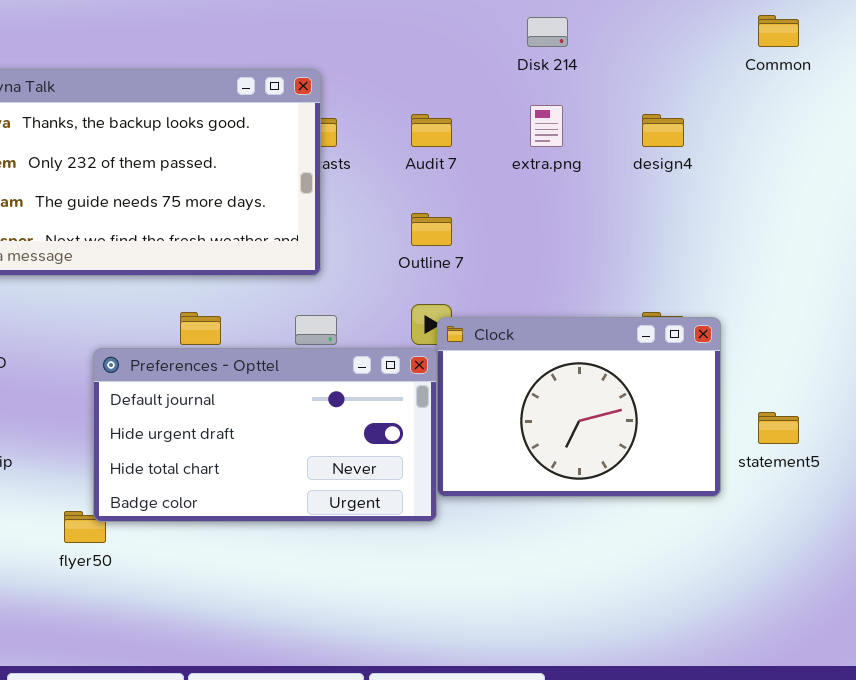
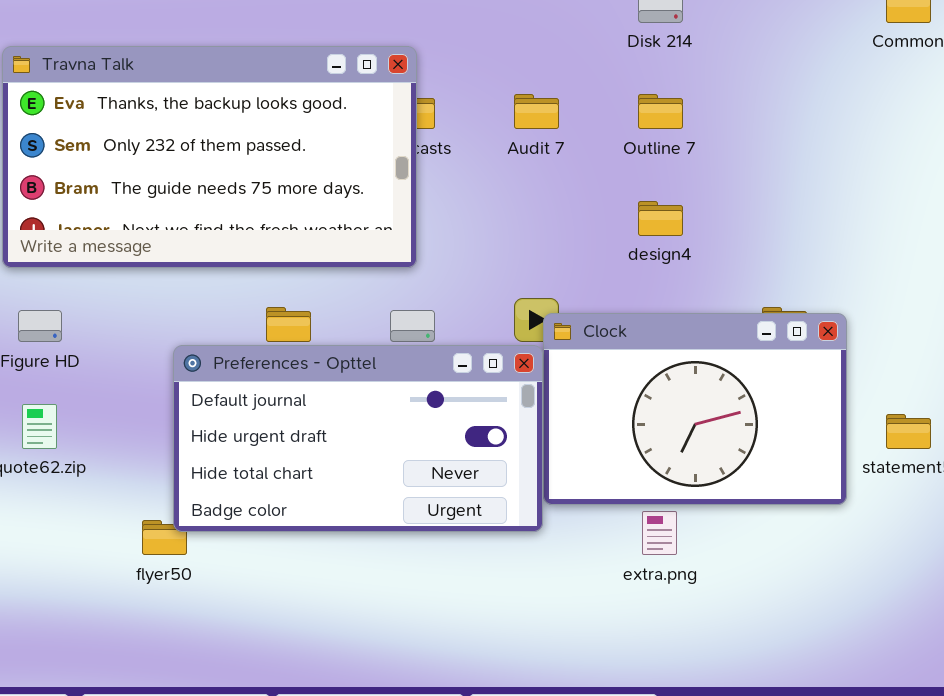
extra.png: [530,105,563,147] -> [642,511,677,555], moved
design4: [642,114,684,147] -> [638,201,683,236], moved
Outline 7: [411,213,452,246] -> [638,94,683,129], moved

